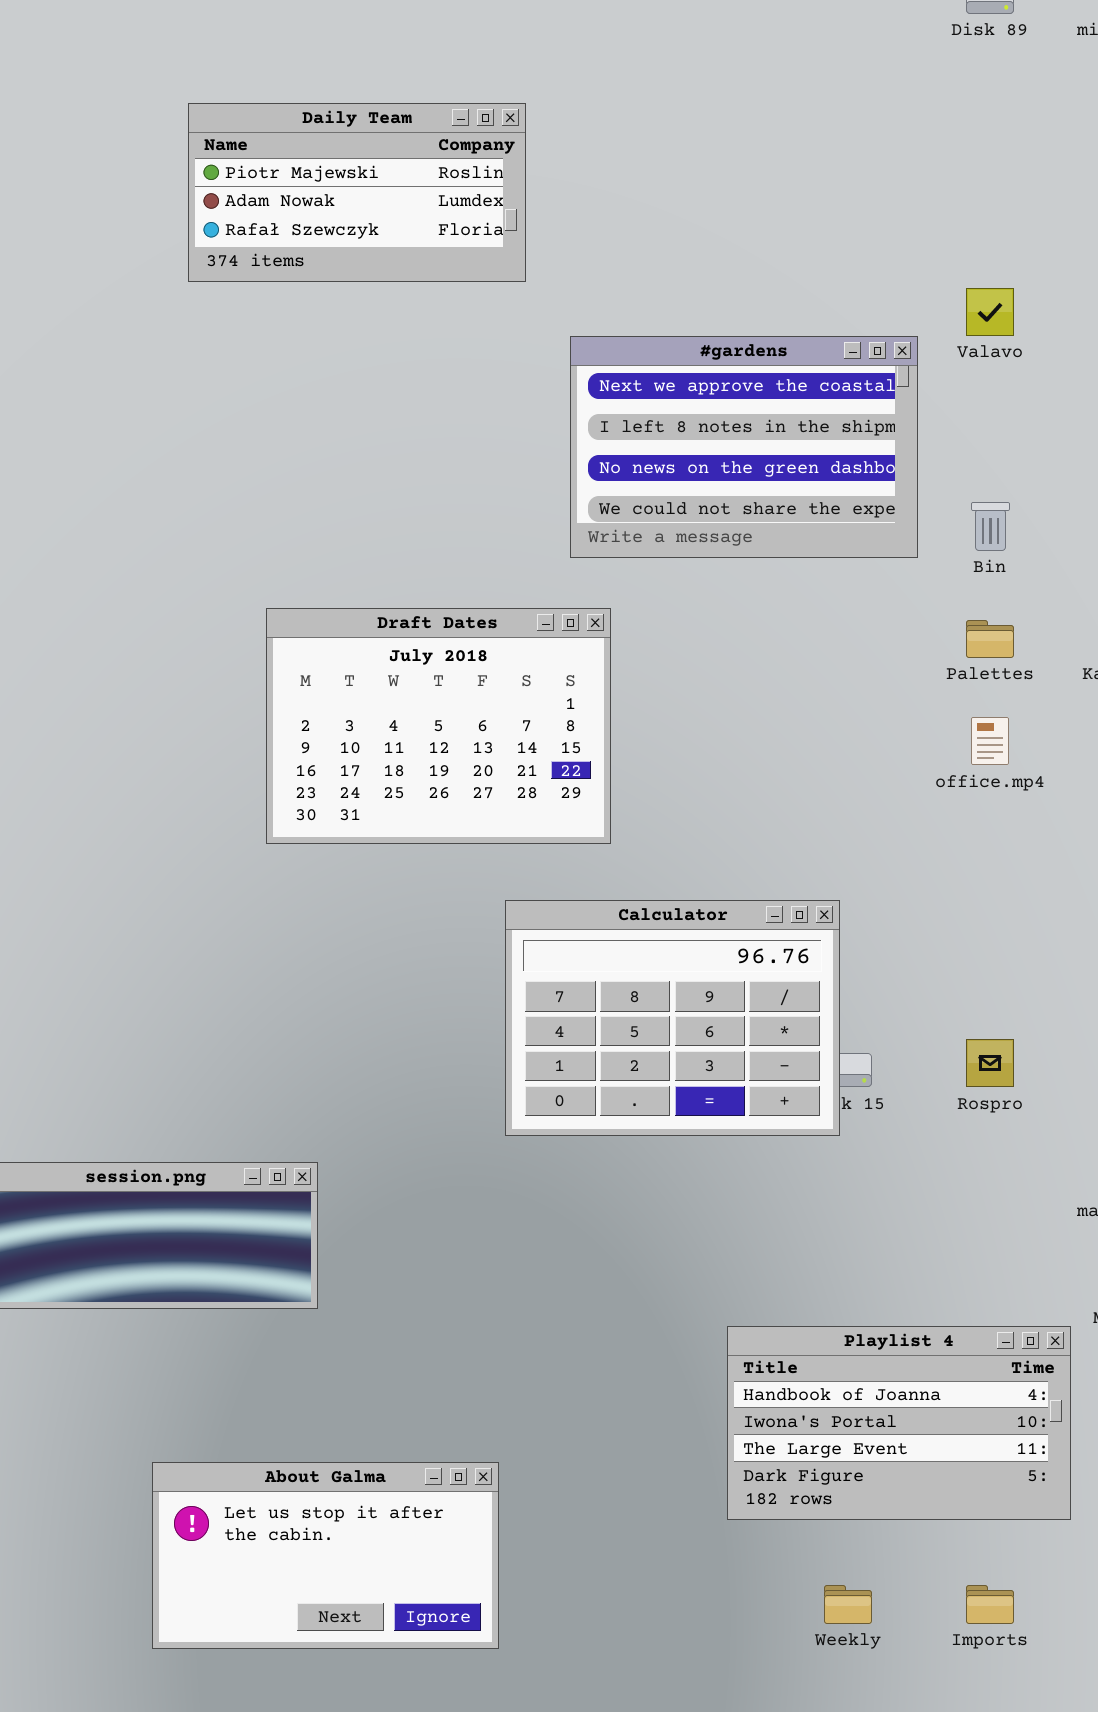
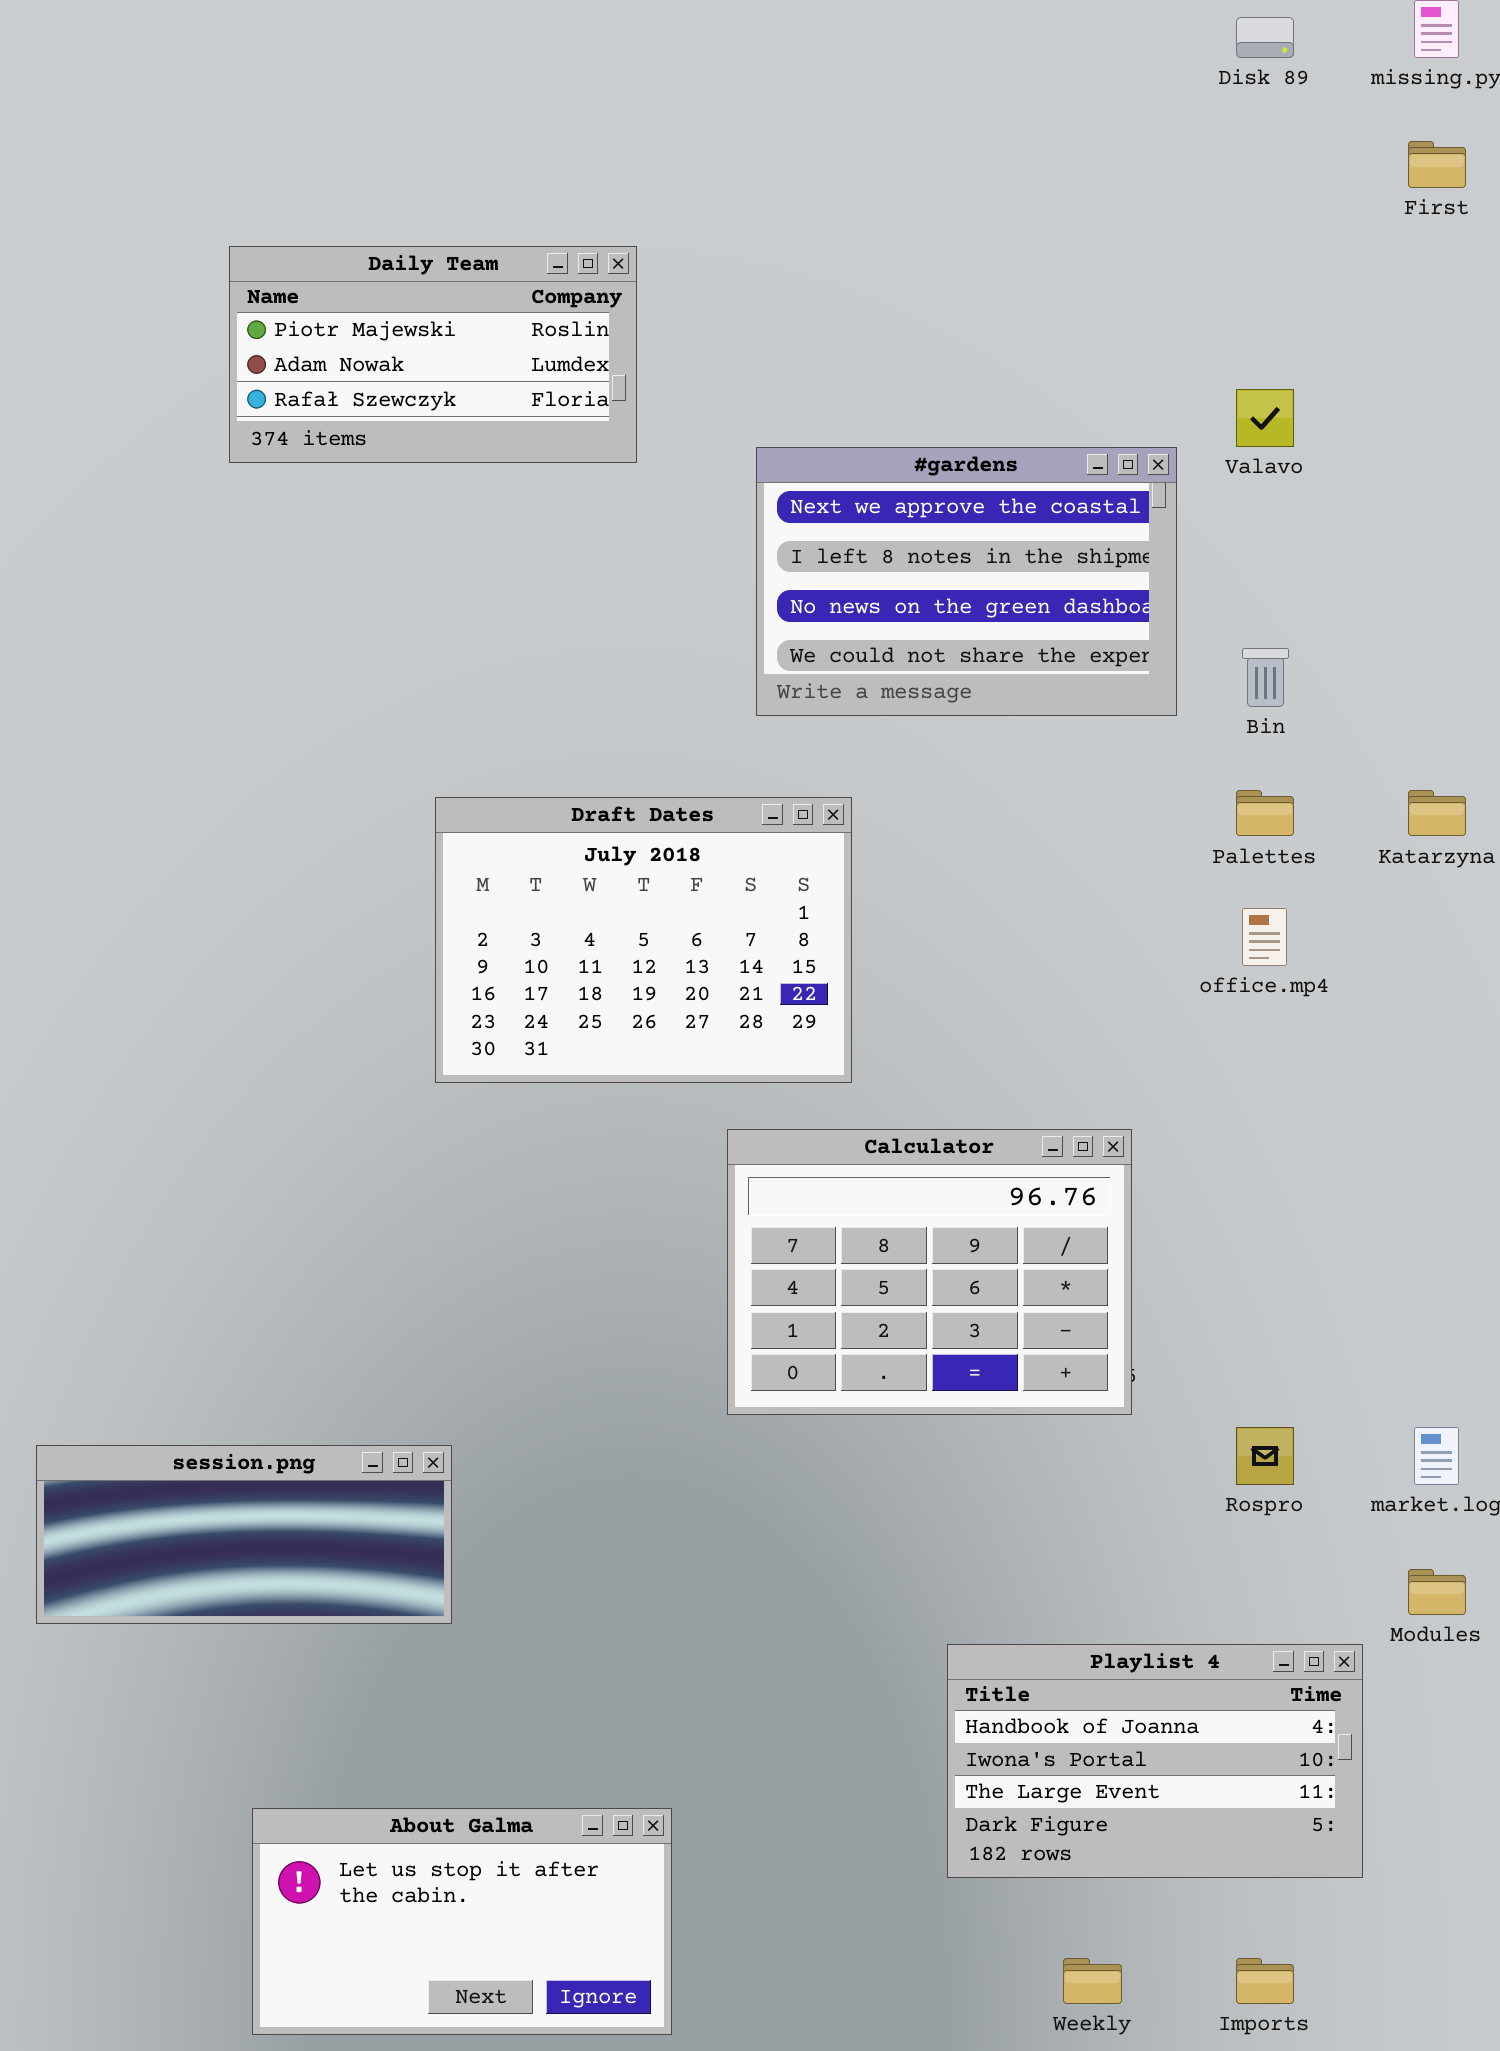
Daily Team: [188,103,526,282] -> [229,246,637,463], moved
Draft Dates: [266,608,611,844] -> [435,797,852,1083], moved
Calculator: [505,900,840,1136] -> [727,1129,1132,1415], moved
Rospro: [966,1039,1014,1087] -> [1236,1427,1294,1485], moved

